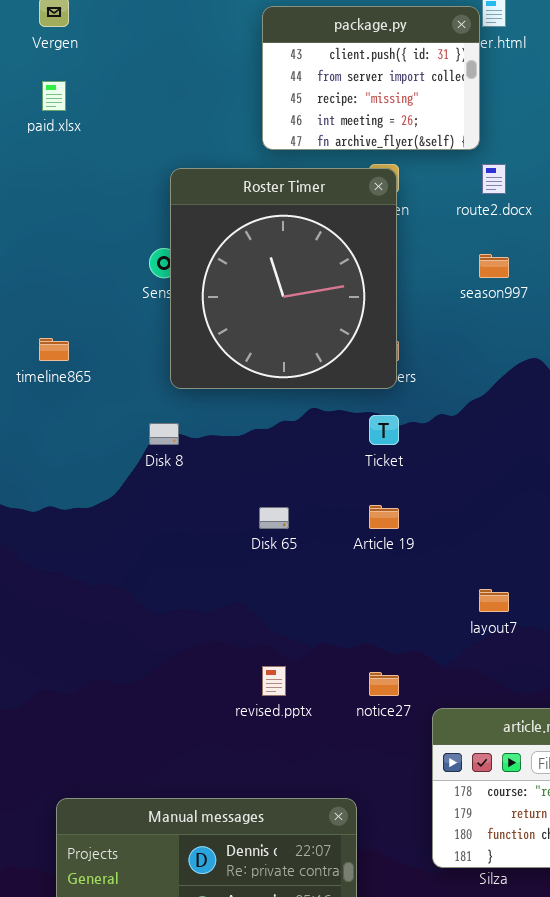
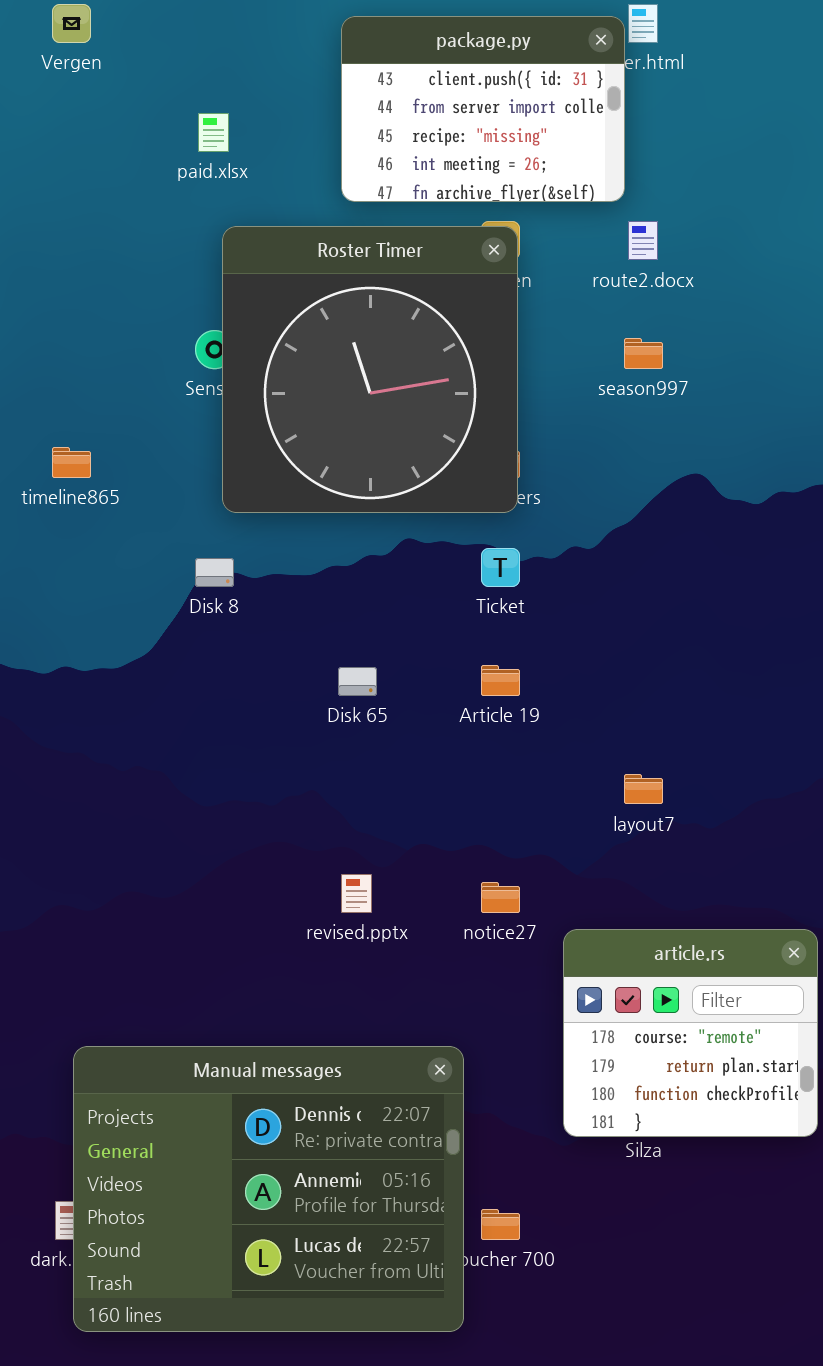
paid.xlsx: [42,81,66,111] -> [198,113,229,152], moved

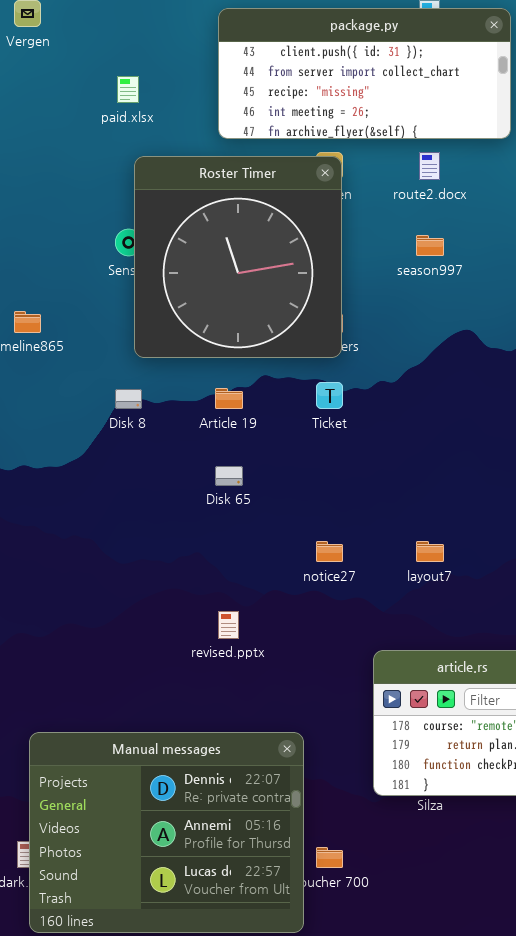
package.py: [341,16,625,202] -> [218,8,511,139], resized
Article 19: [481,665,520,696] -> [215,388,243,409], moved
notice27: [481,882,520,913] -> [316,541,343,562], moved

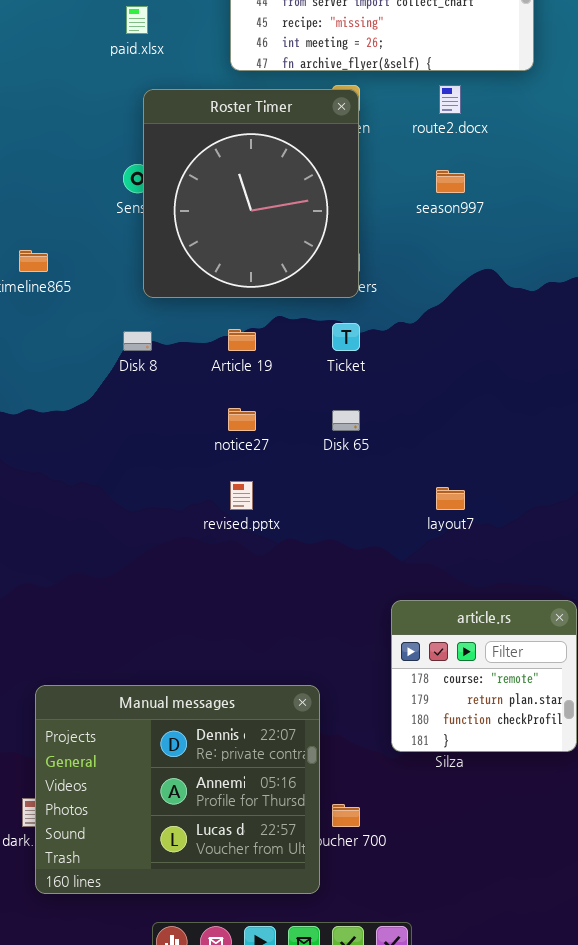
Disk 65: [215,466,243,486] -> [332,410,360,431], moved
notice27: [316,541,343,562] -> [228,408,256,431], moved
revised.pptx: [218,611,239,639] -> [230,481,253,510], moved

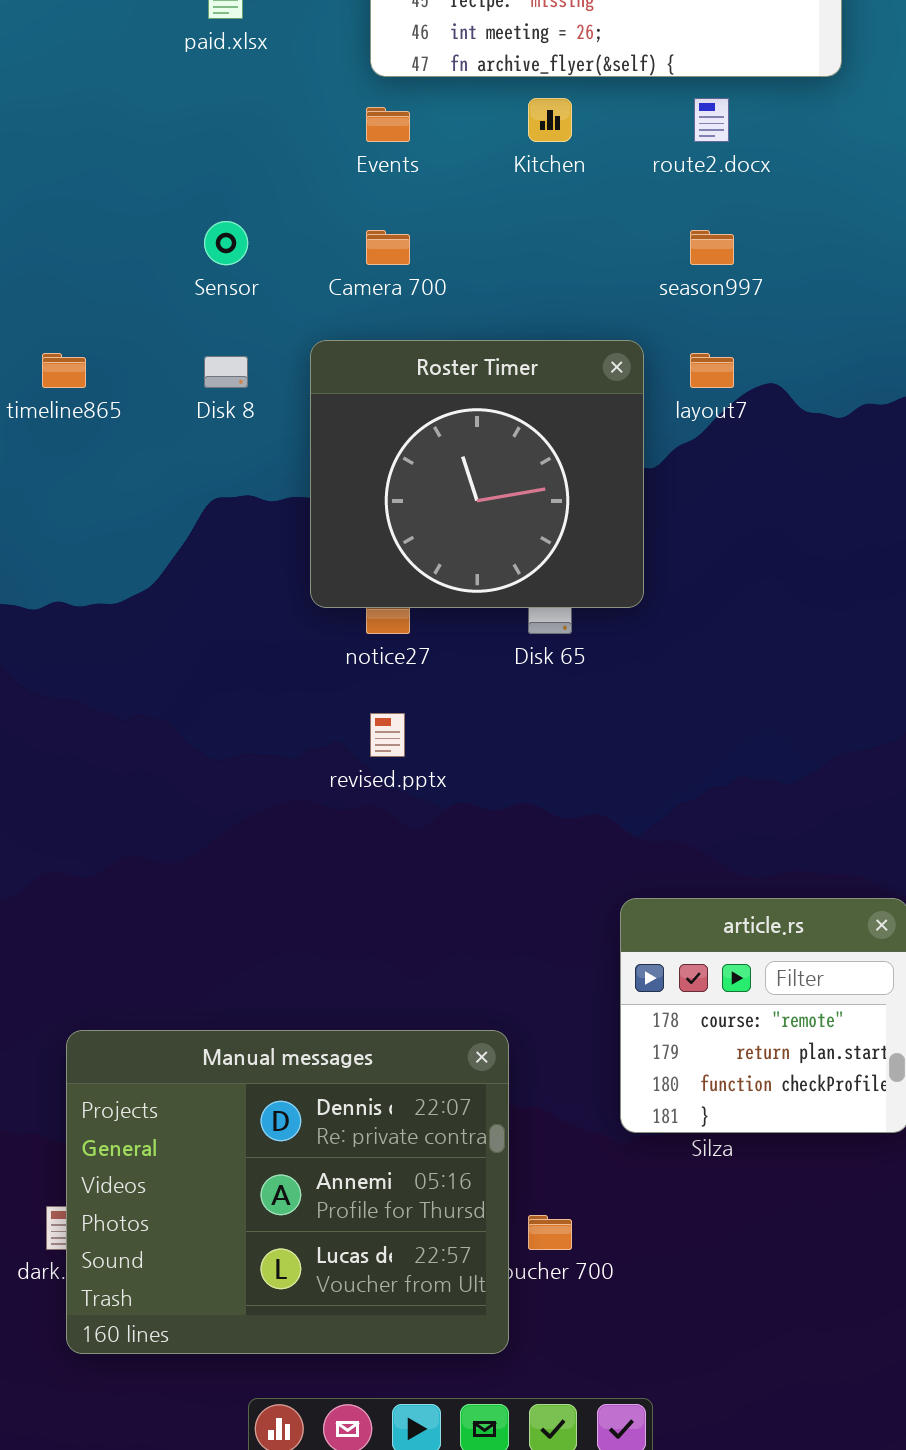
Roster Timer: [143,89,359,298] -> [310,340,644,608], moved, resized
Disk 8: [123,331,152,351] -> [204,356,248,388], moved
layout7: [436,487,465,510] -> [690,353,734,388], moved

